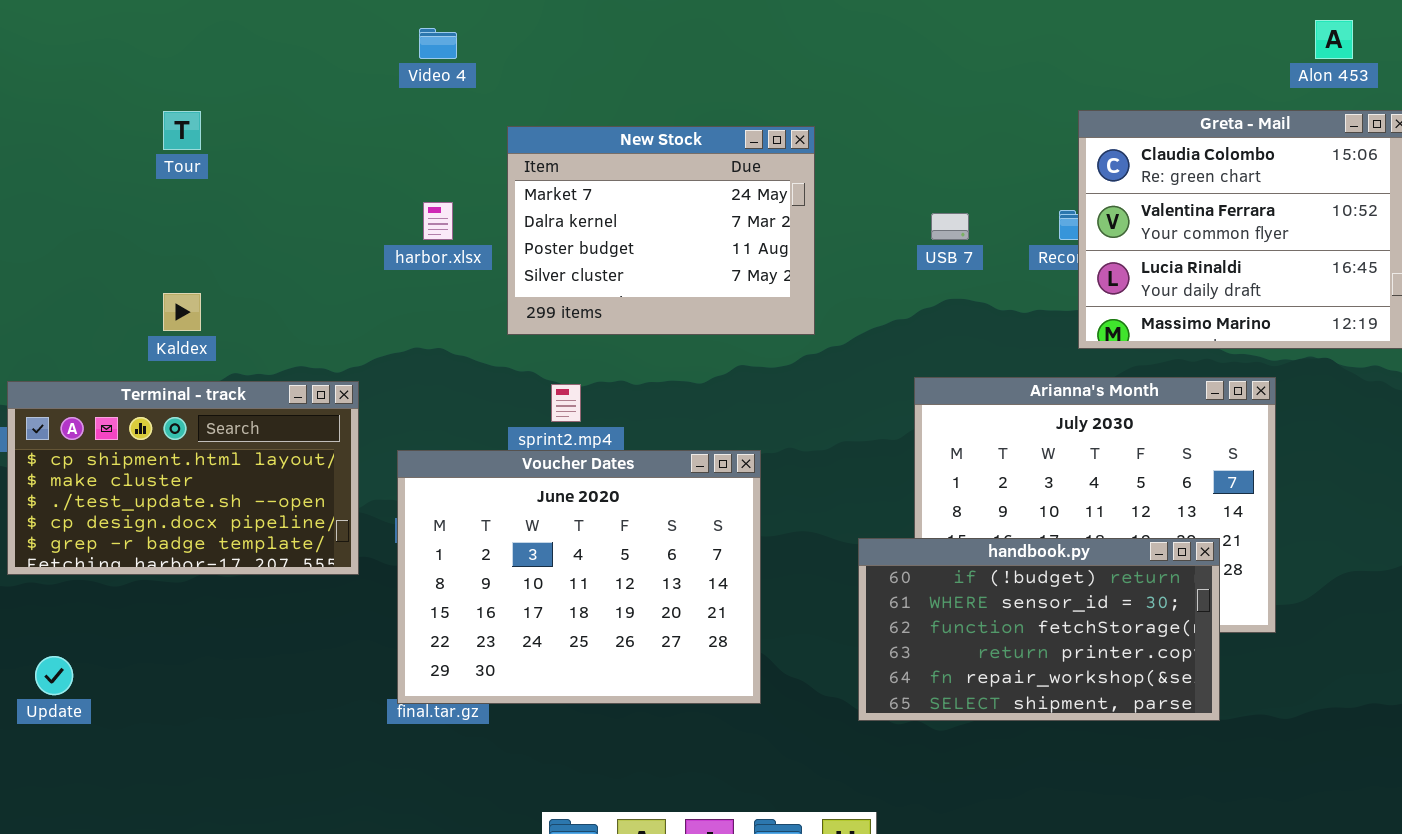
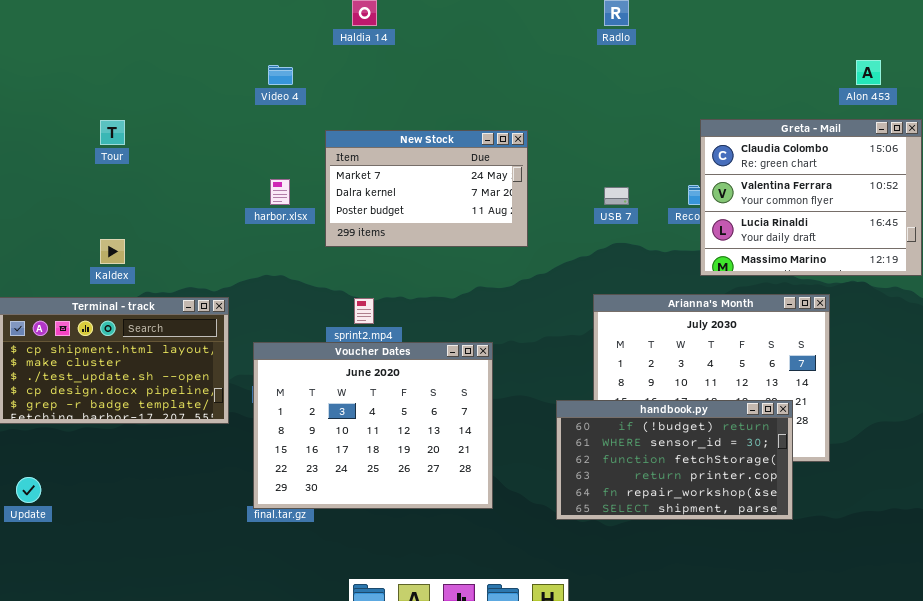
New Stock: [507,126,815,335] -> [325,130,528,247], resized

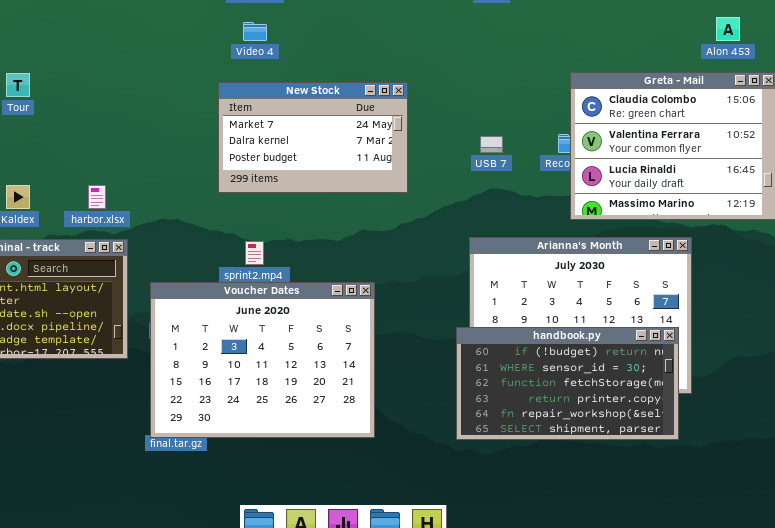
Video 4: [268,65,293,85] -> [243,22,267,41], moved
harbor.xlsx: [270,179,290,205] -> [88,185,106,209], moved
handbook.py: [556,400,793,520] -> [456,327,679,440], moved

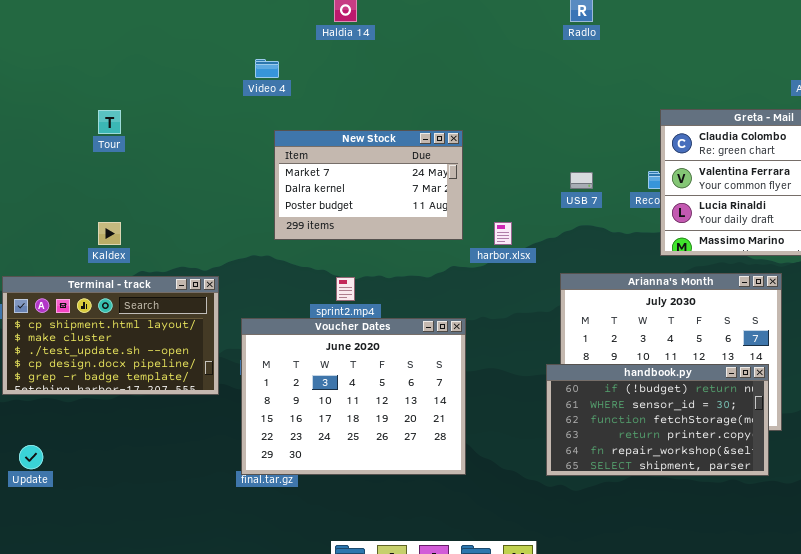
Video 4: [243,22,267,41] -> [255,59,279,78], moved
New Stock: [218,82,408,193] -> [274,130,463,240], moved
harbor.xlsx: [88,185,106,209] -> [494,222,512,245], moved

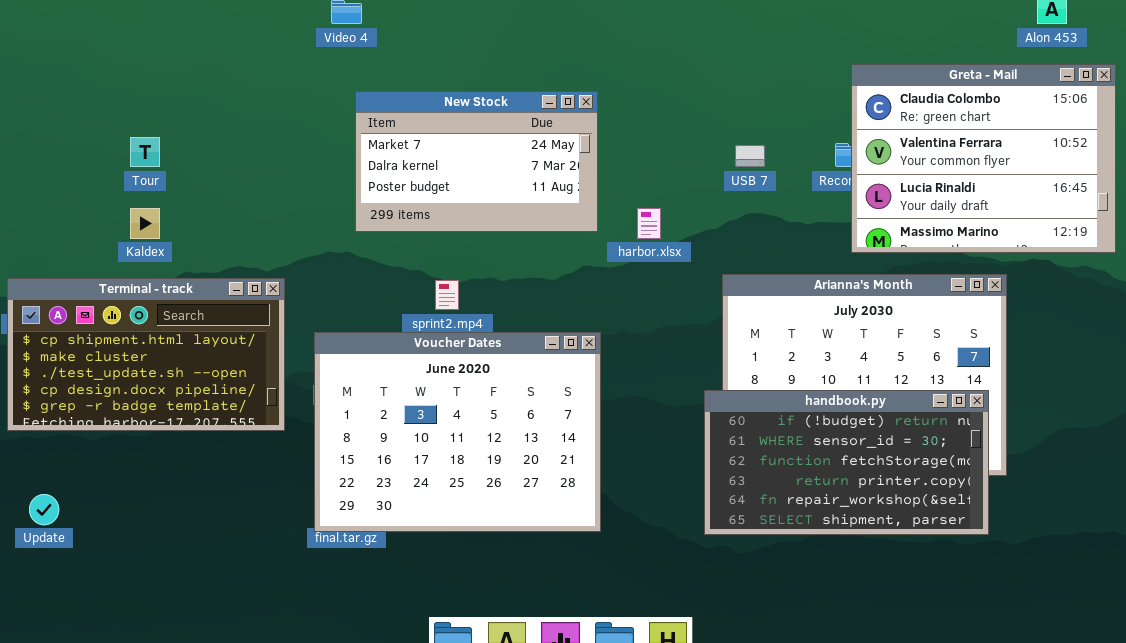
Tour: [98,110,121,134] -> [130,137,160,167], moved

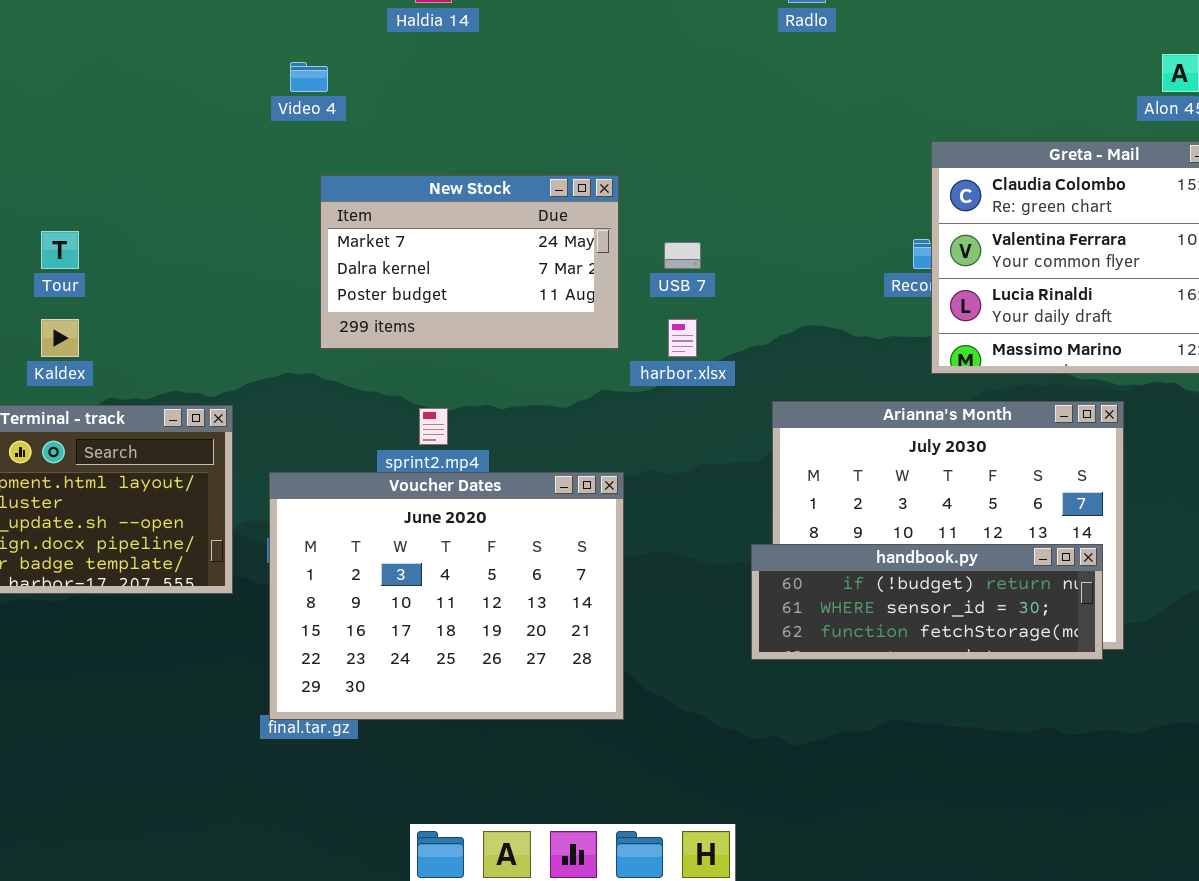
USB 7: [735,145,765,167] -> [664,242,701,269], moved
handbook.py: [704,390,989,535] -> [751,544,1103,660], resized

